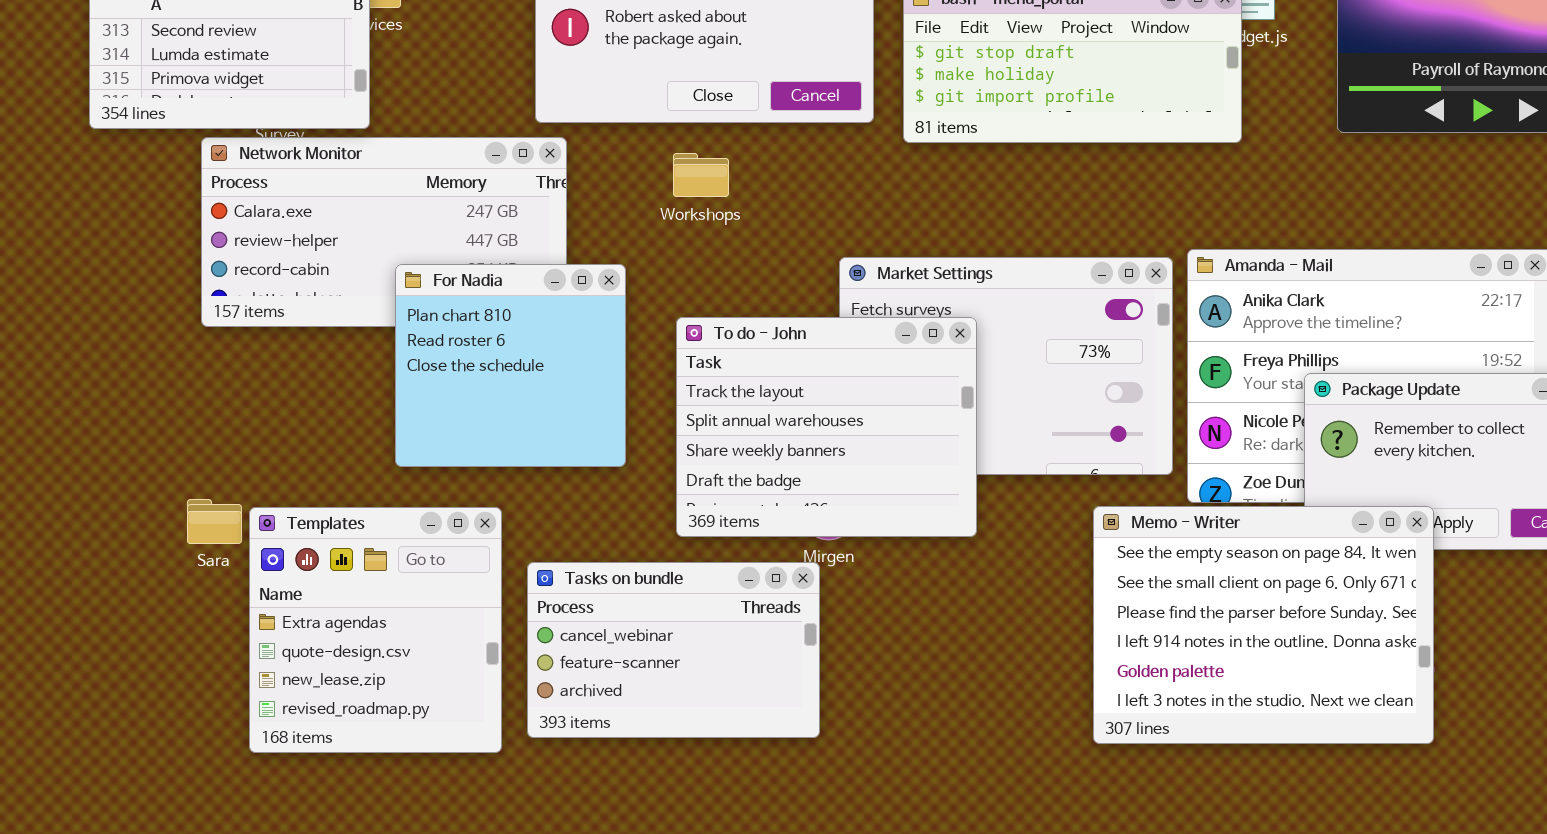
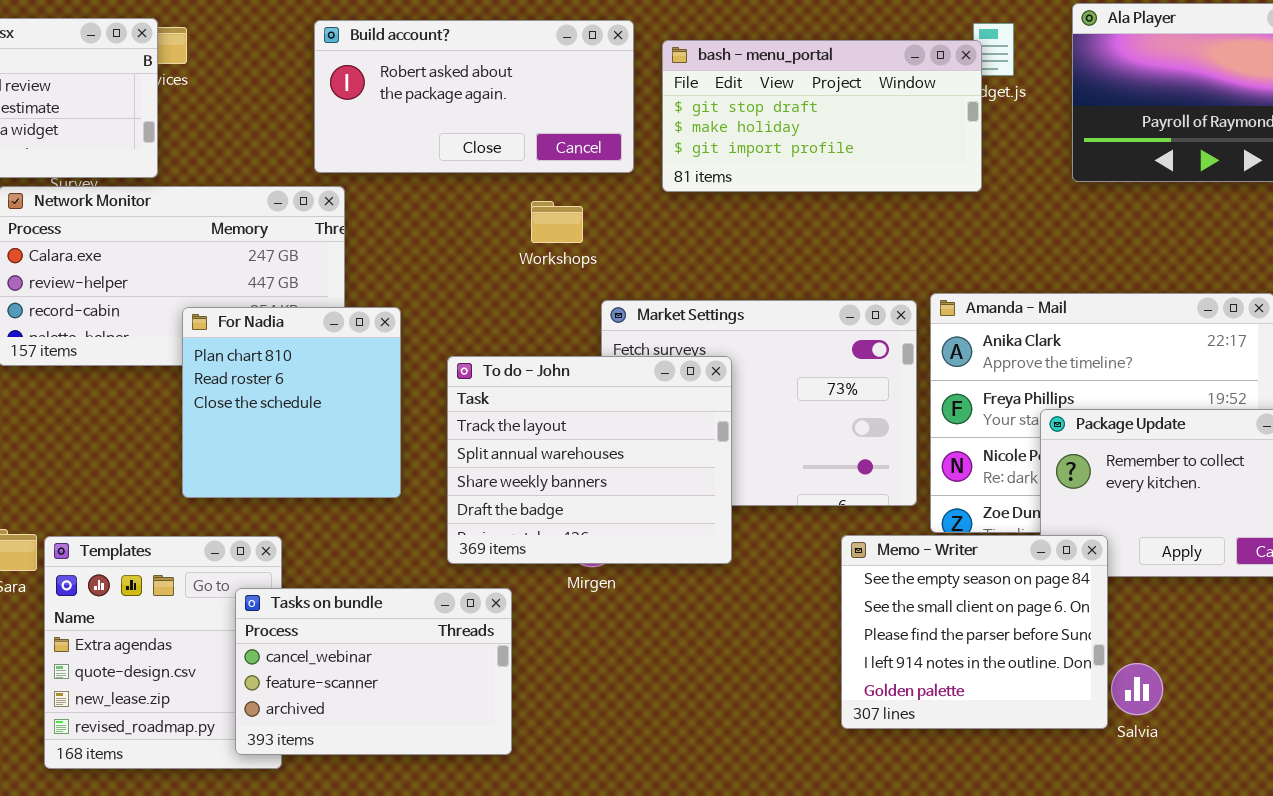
Workshops: [673,153,729,197] -> [531,201,583,243], moved
Memo - Writer: [1093,506,1434,744] -> [841,535,1108,729], resized
Tasks on bundle: [527,562,820,738] -> [235,588,512,755], moved

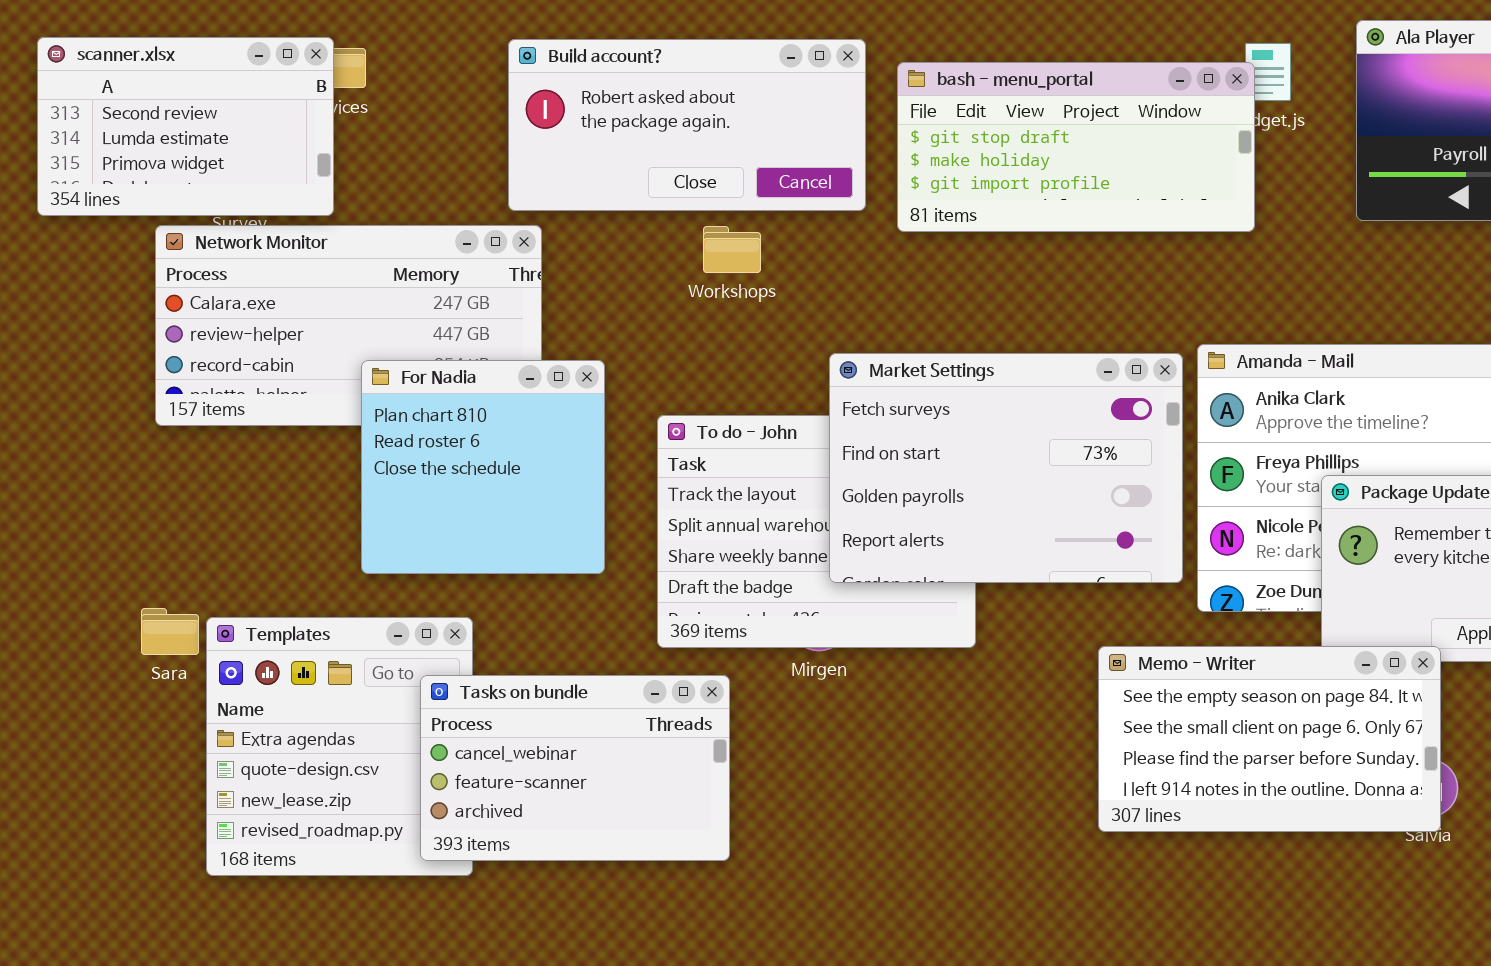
Workshops: [531,201,583,243] -> [703,226,761,273], moved
Market Settings: [601,300,917,506] -> [829,353,1183,583], raised
Memo - Writer: [841,535,1108,729] -> [1098,646,1441,832], resized

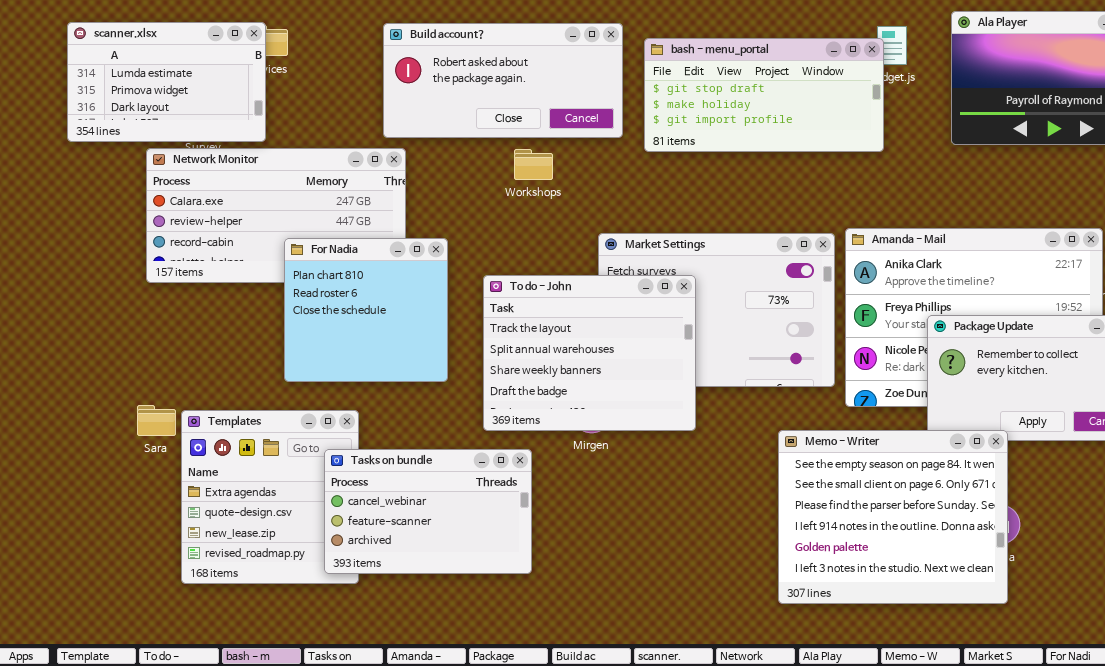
scanner.xlsx: [37,37,334,216] -> [67,22,266,142], scrolled down 1 row
To do - John: [657,415,976,648] -> [483,275,696,431], raised
Memo - Writer: [1098,646,1441,832] -> [778,430,1008,604], resized

